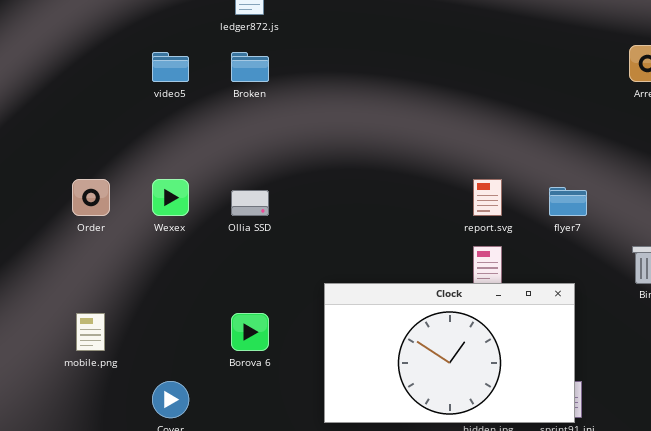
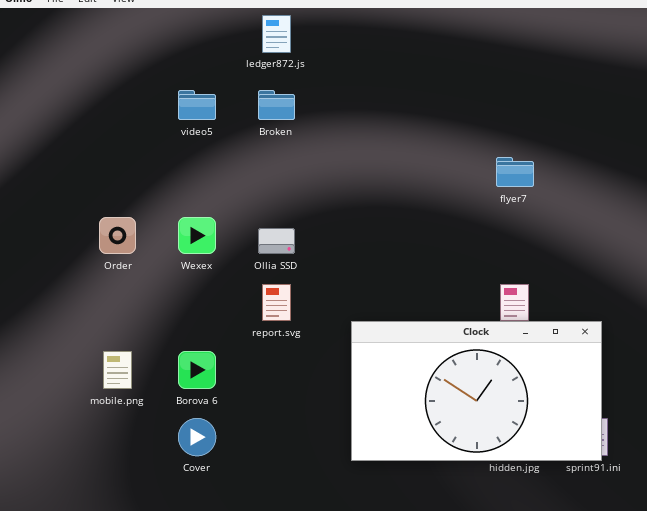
report.svg: [473,179,502,216] -> [262,284,291,321], moved
flyer7: [549,187,587,216] -> [496,157,534,187], moved
Borova 6: [231,313,269,351] -> [178,351,216,389], moved

